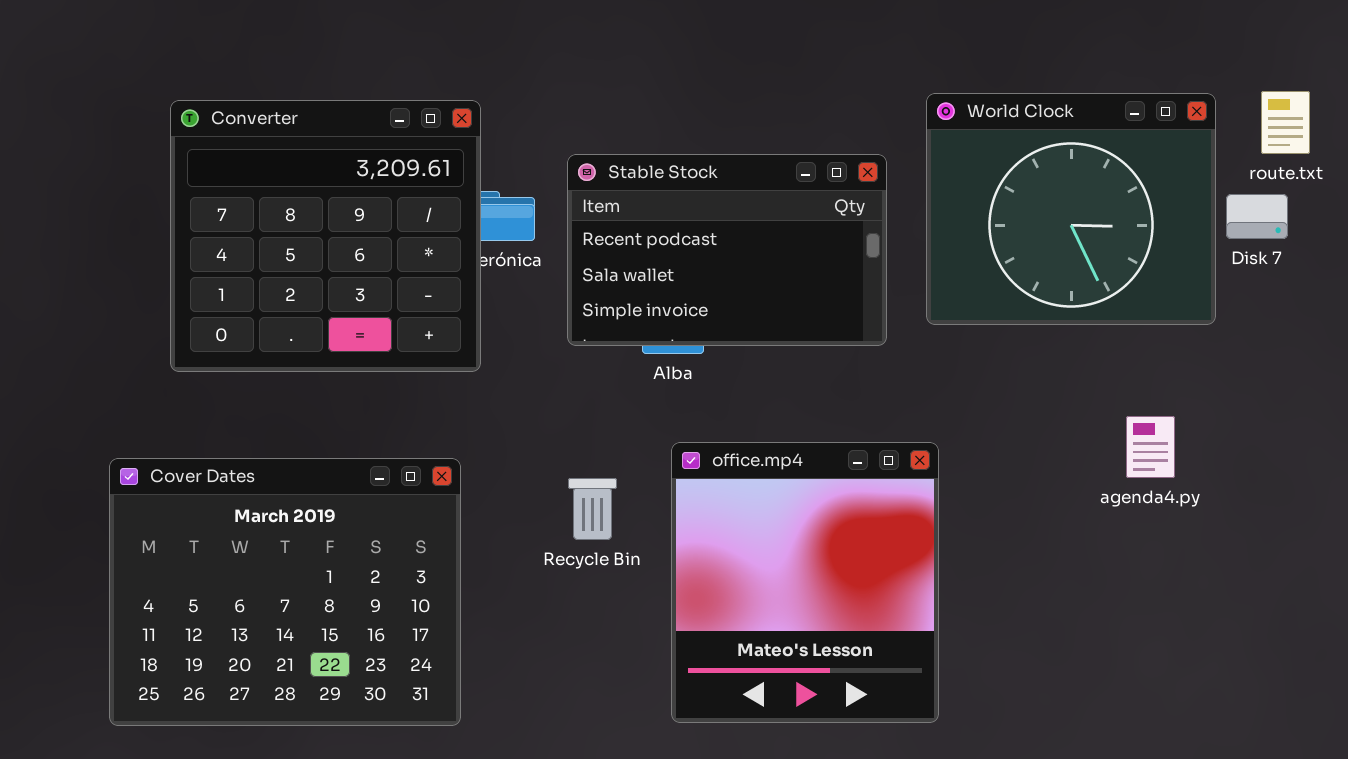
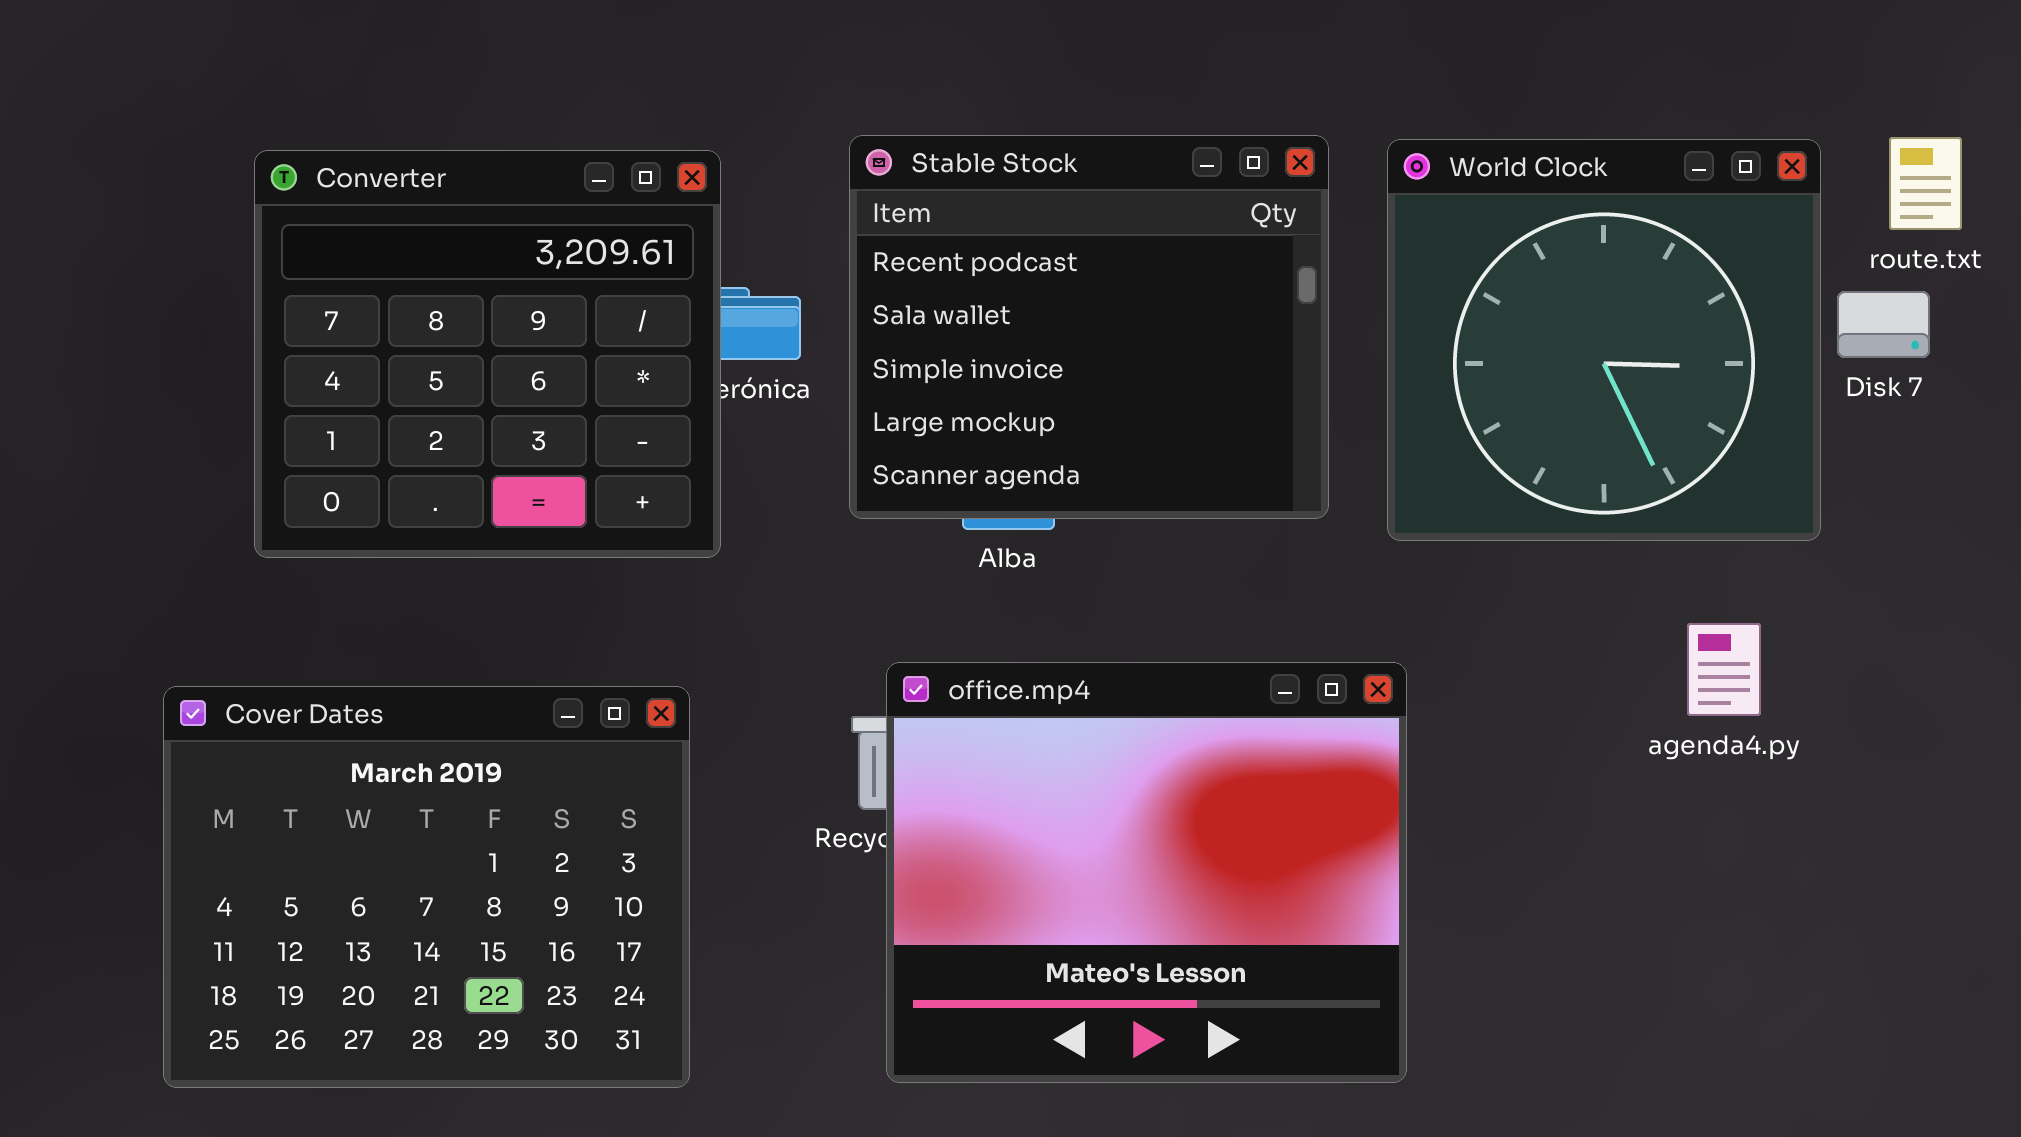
World Clock: [926,93,1216,325] -> [1387,139,1821,541], resized
Stable Stock: [567,154,887,346] -> [849,135,1329,519], resized
office.mp4: [671,442,939,723] -> [886,662,1407,1083], resized

